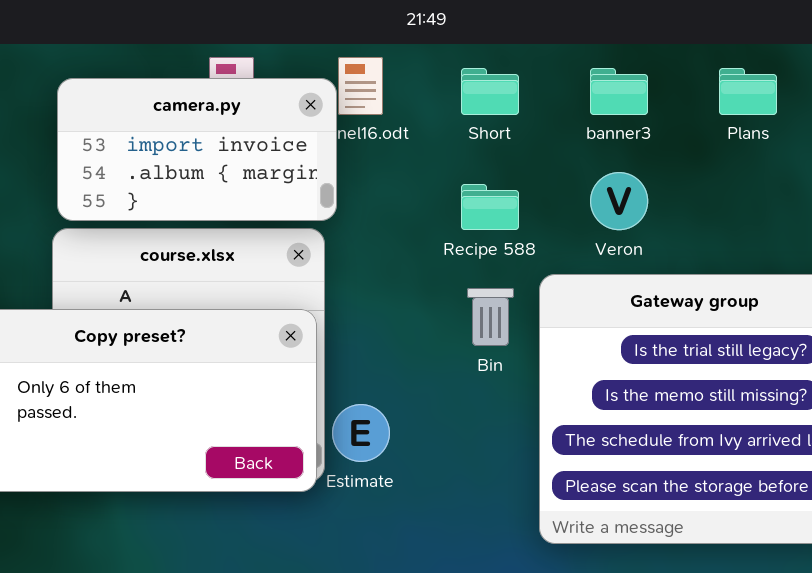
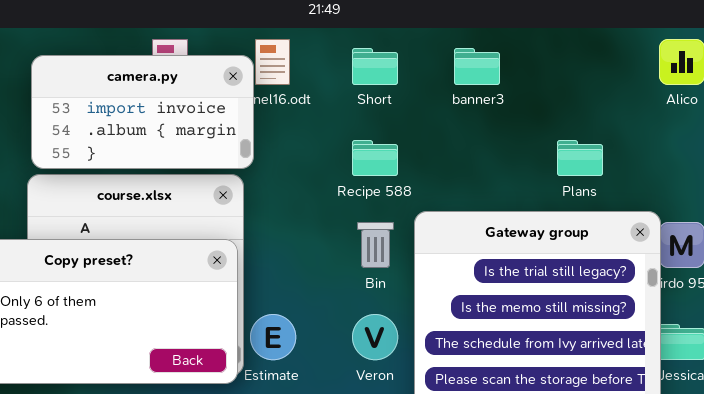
Plans: [719,68,777,115] -> [557,140,603,176], moved
Veron: [590,172,648,230] -> [352,314,398,360], moved

